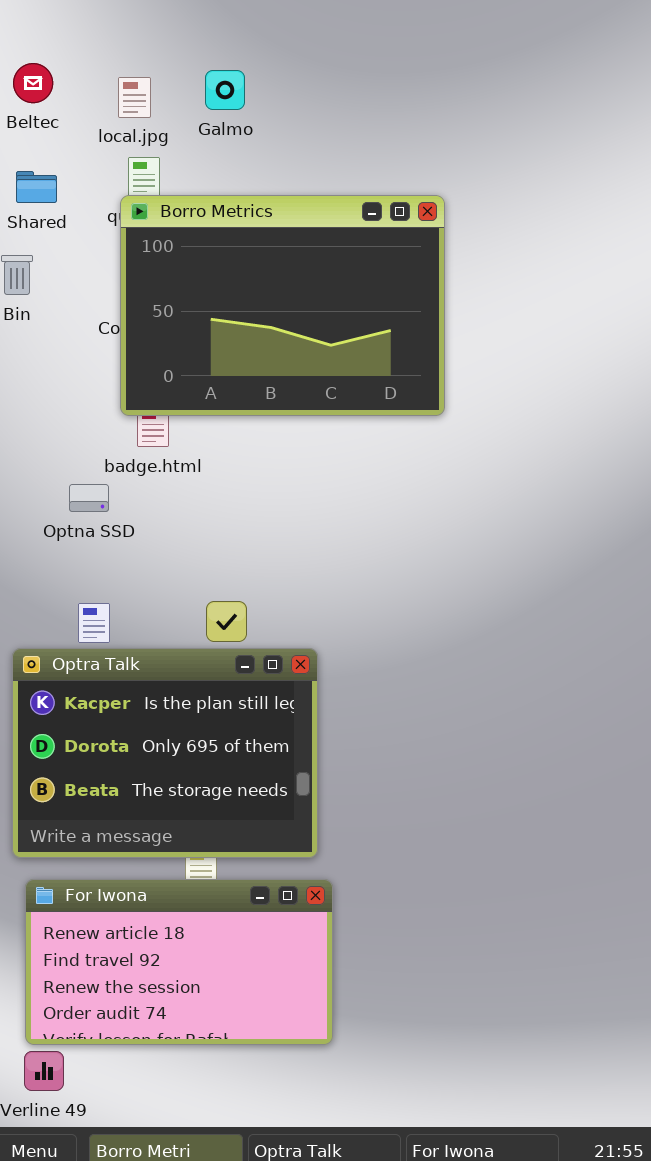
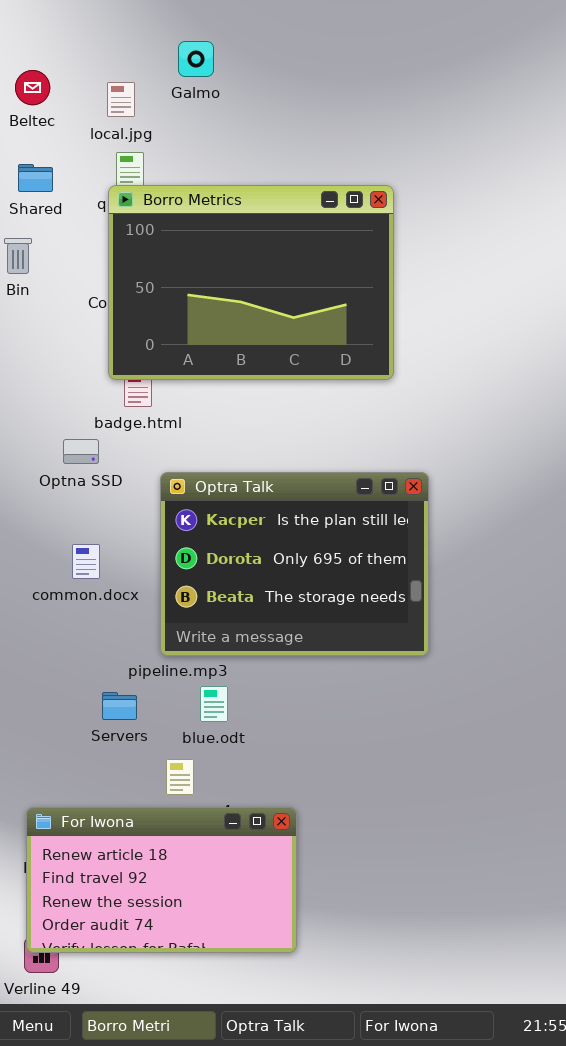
Galmo: [205,70,245,110] -> [178,41,214,77], moved
Optra Talk: [12,648,318,858] -> [160,472,429,656], moved
For Iwona: [25,879,333,1045] -> [26,807,297,953], moved

